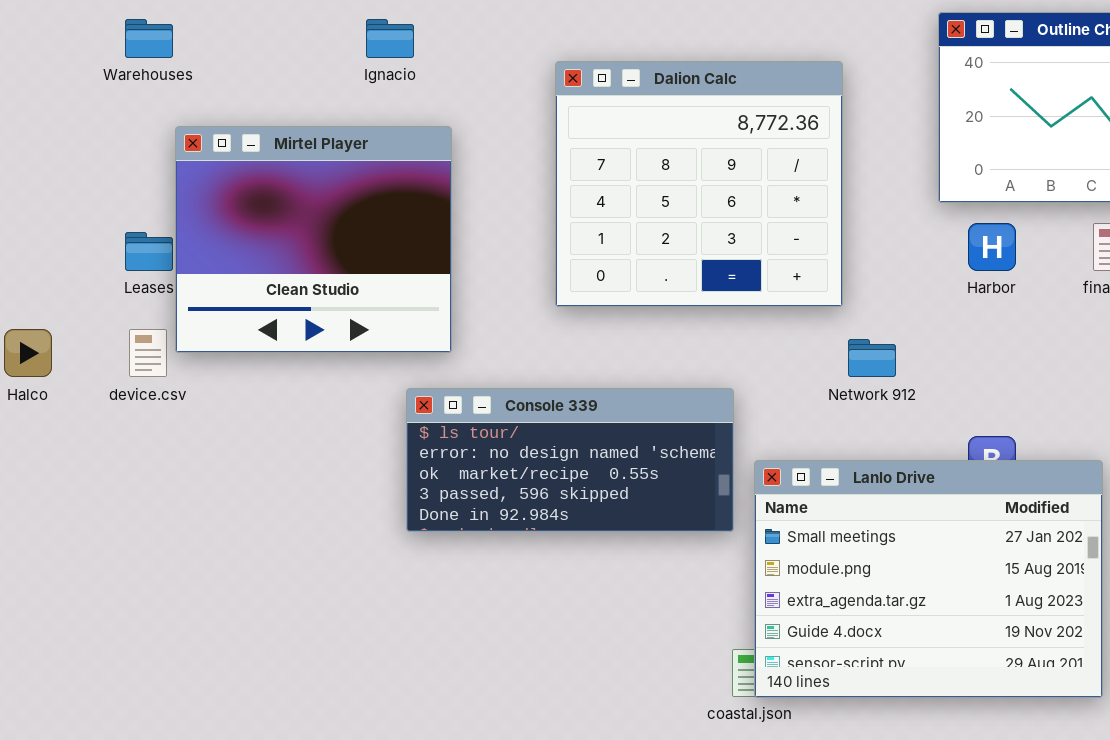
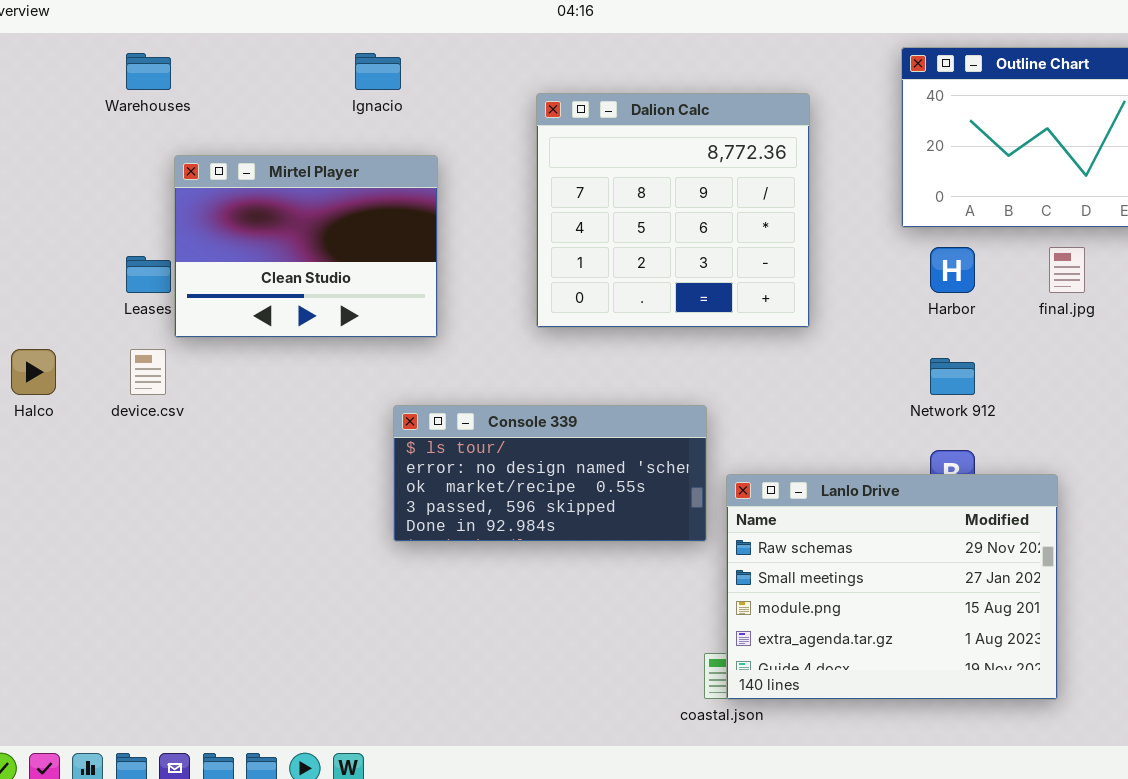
Mirtel Player: [175,126,452,353] -> [174,155,438,338], resized
Network 912: [848,339,896,377] -> [930,358,975,395], moved
Lanlo Drive: [754,460,1103,698] -> [726,474,1058,700], scrolled up 1 row

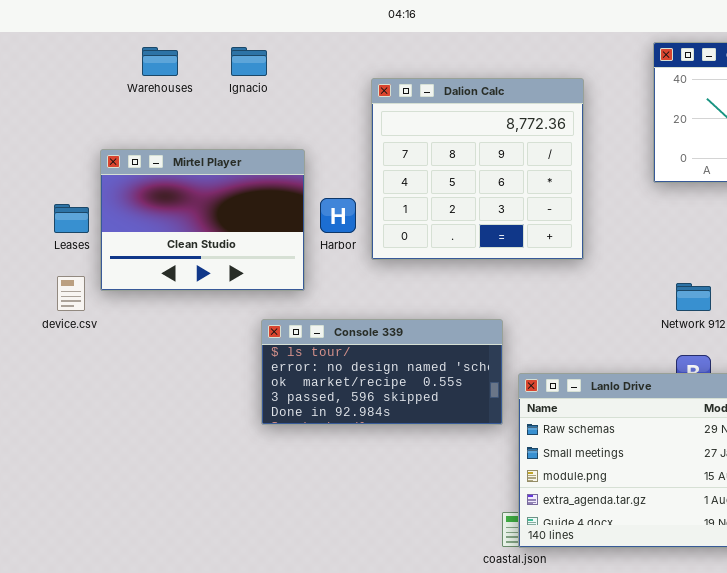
Warehouses: [126,53,171,90] -> [142,47,178,76], moved
Mirtel Player: [174,155,438,338] -> [100,149,305,291], moved
Harbor: [930,247,975,293] -> [320,198,356,233], moved

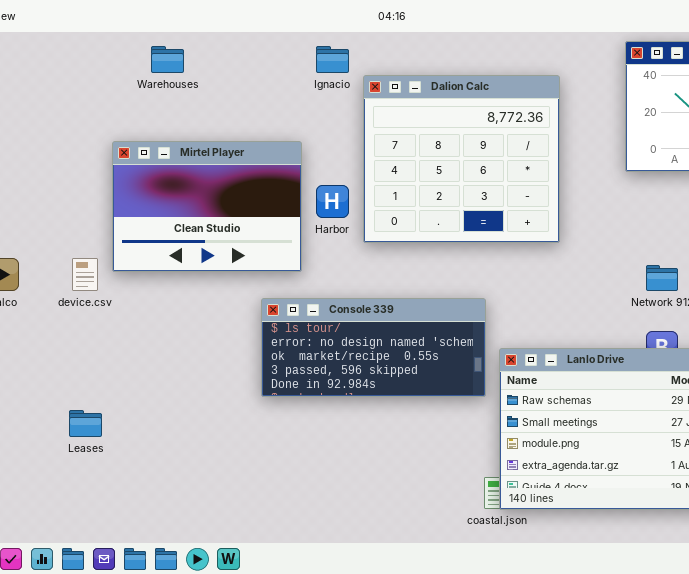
Ignacio: [231,47,267,76] -> [316,46,349,73], moved
Leases: [54,204,89,233] -> [69,410,102,437], moved

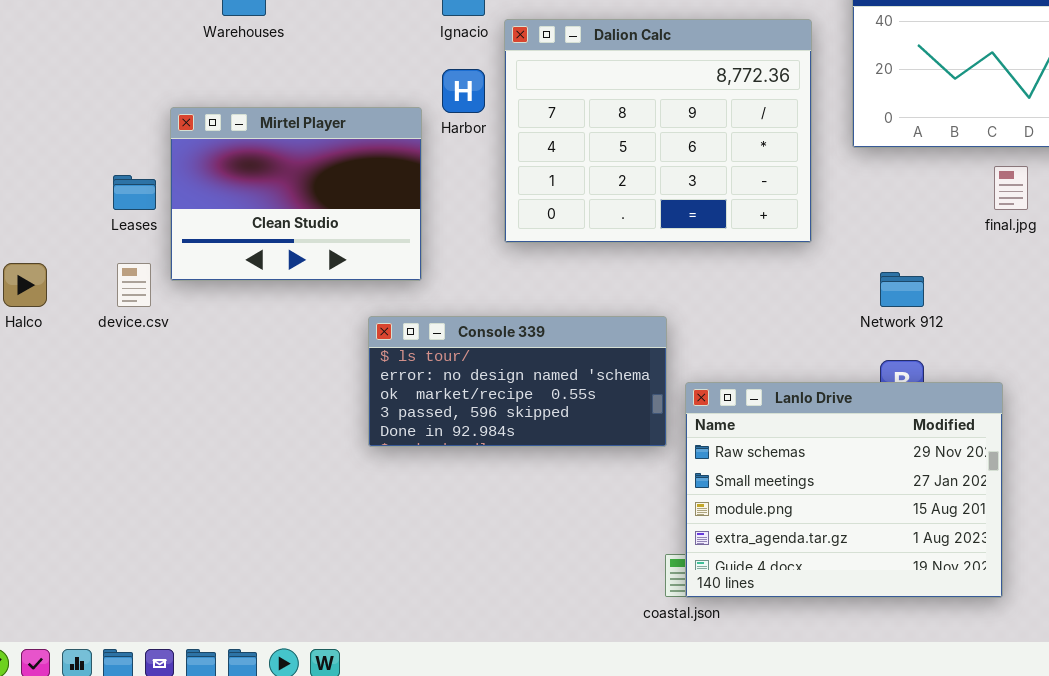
Dalion Calc: [363,75,560,243] -> [504,19,812,243], resized
Harbor: [316,185,349,218] -> [442,69,485,113], moved
Leases: [69,410,102,437] -> [113,175,156,210], moved

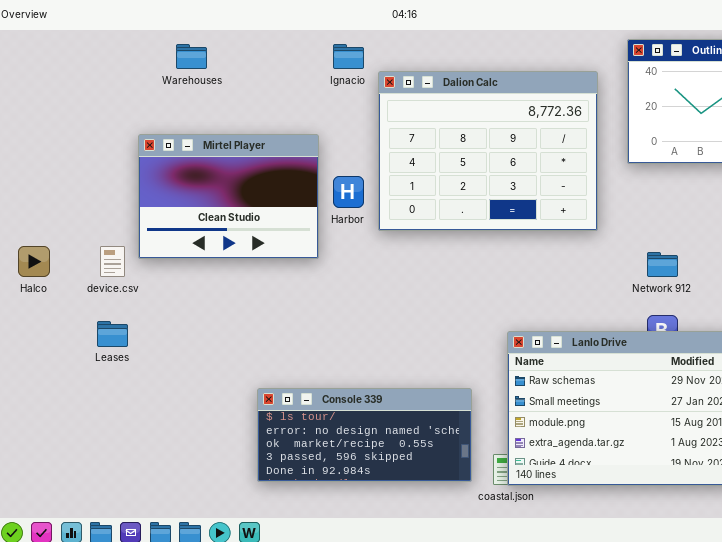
Harbor: [442,69,485,113] -> [333,176,364,208], moved
Leases: [113,175,156,210] -> [97,321,128,347], moved
Console 339: [368,316,667,447] -> [257,388,472,482], moved

